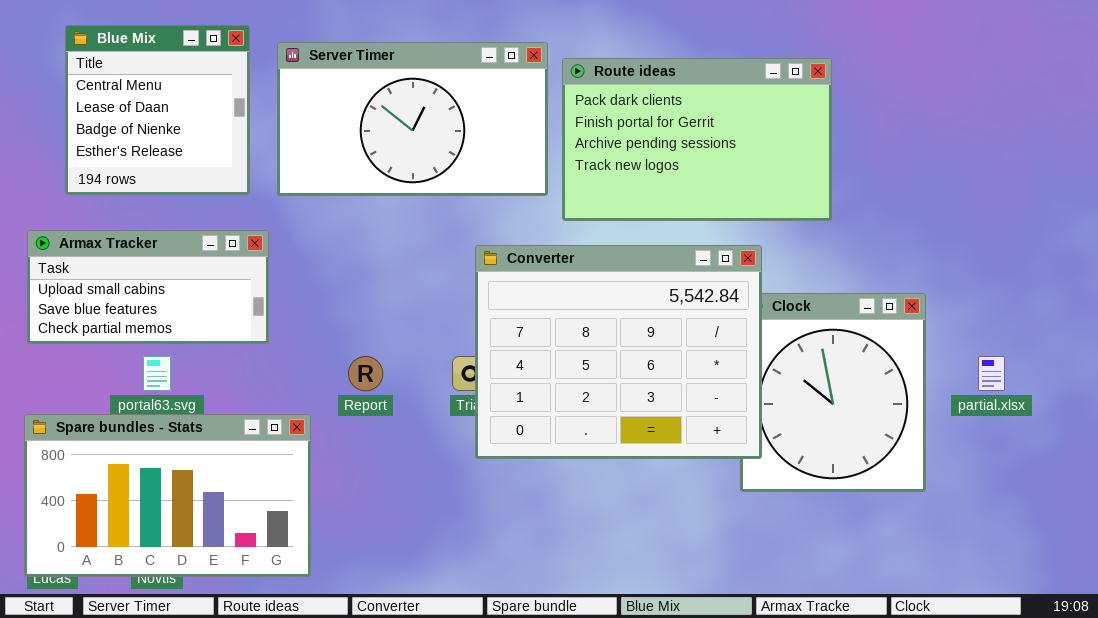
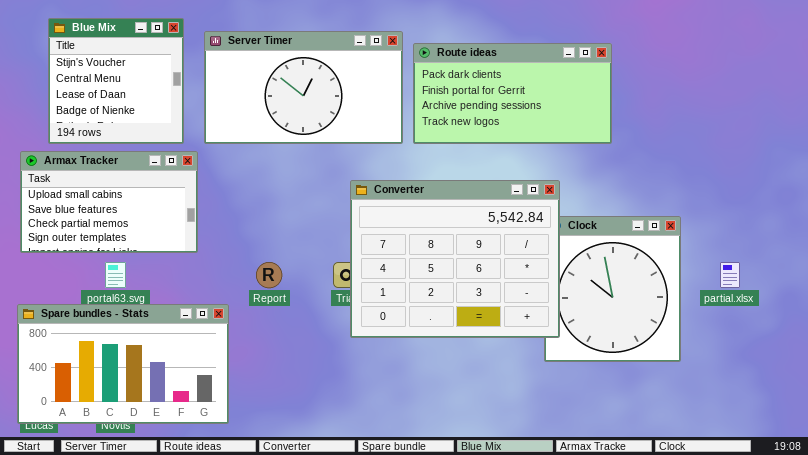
Blue Mix: [65,25,250,195] -> [48,18,184,144], scrolled up 1 row
Route ideas: [562,58,832,221] -> [413,43,612,144], resized
Armax Tracker: [27,230,269,344] -> [20,151,198,253], resized

